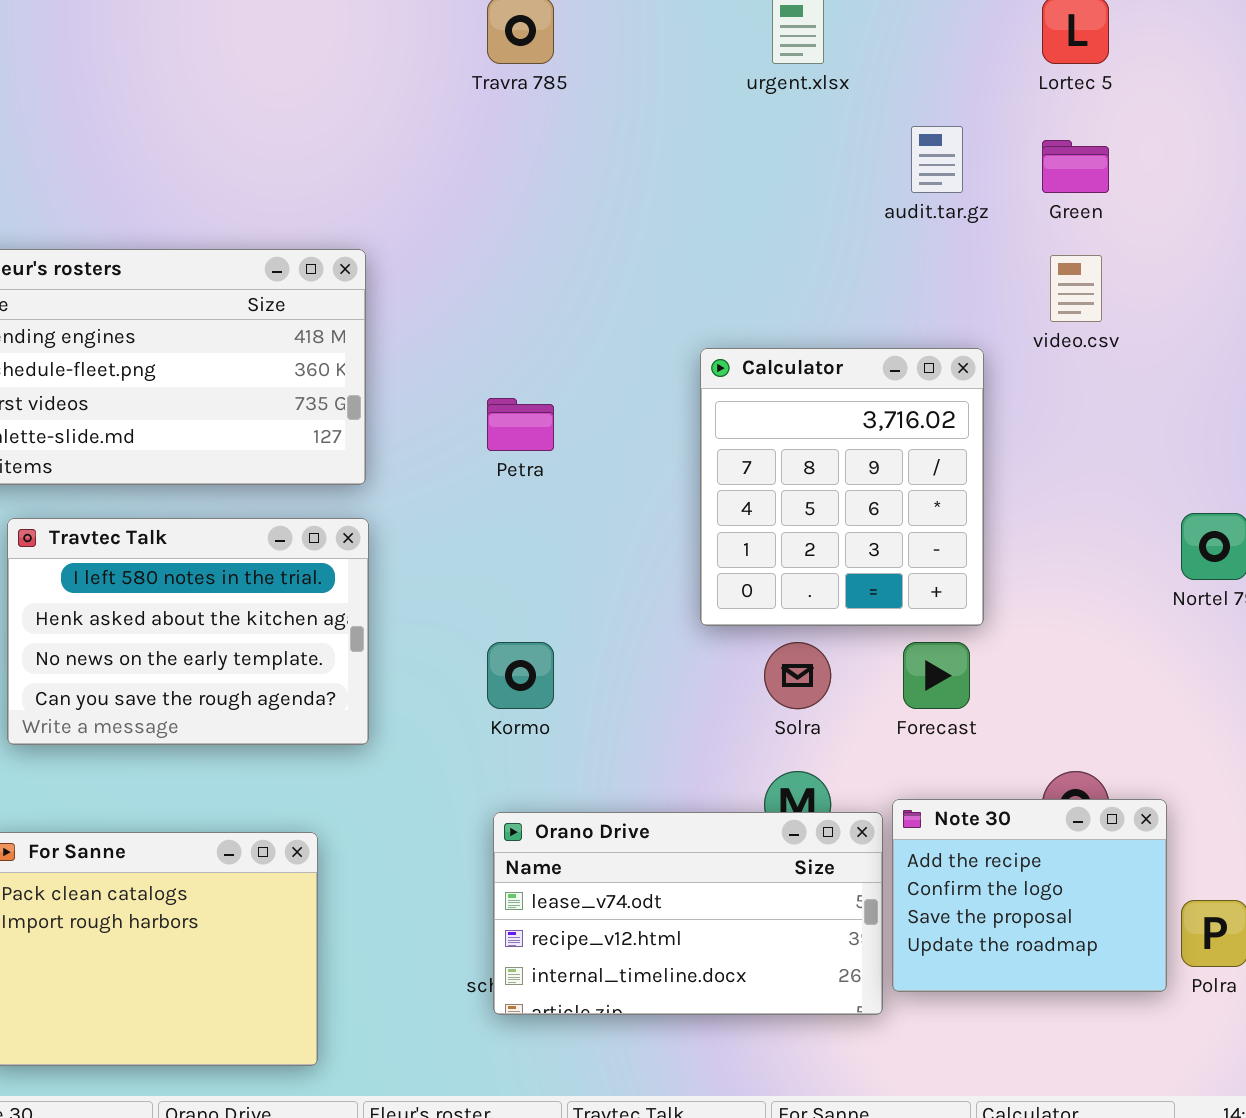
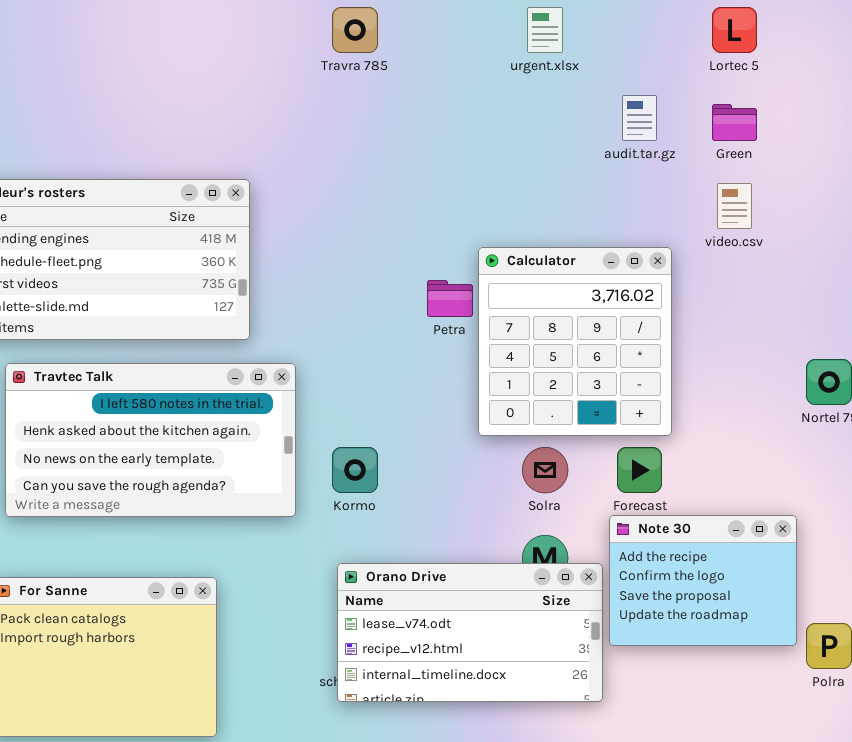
Petra: [487,398,554,451] -> [427,280,473,317], moved
Travtec Talk: [7,518,369,745] -> [5,363,296,517], resized
Note 30: [892,799,1167,992] -> [609,515,797,646], moved

